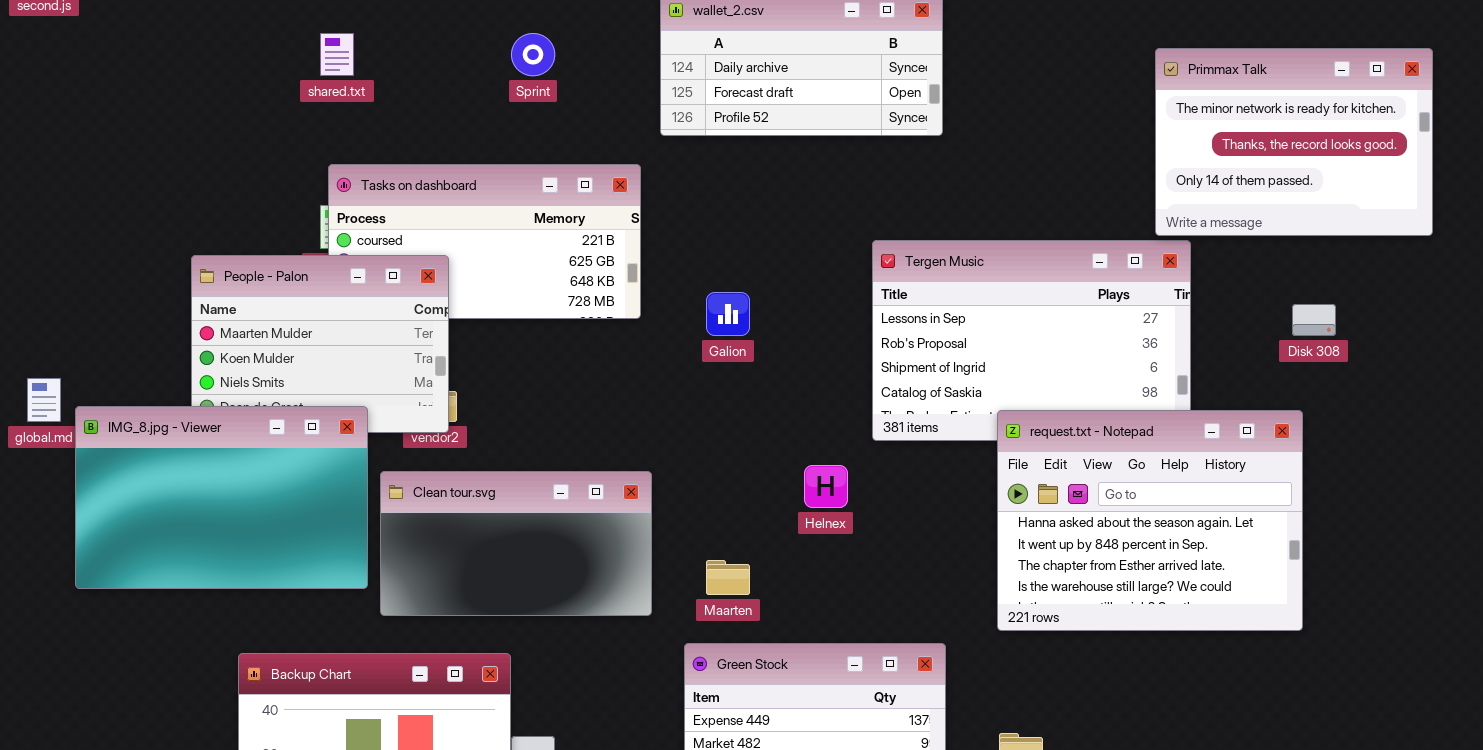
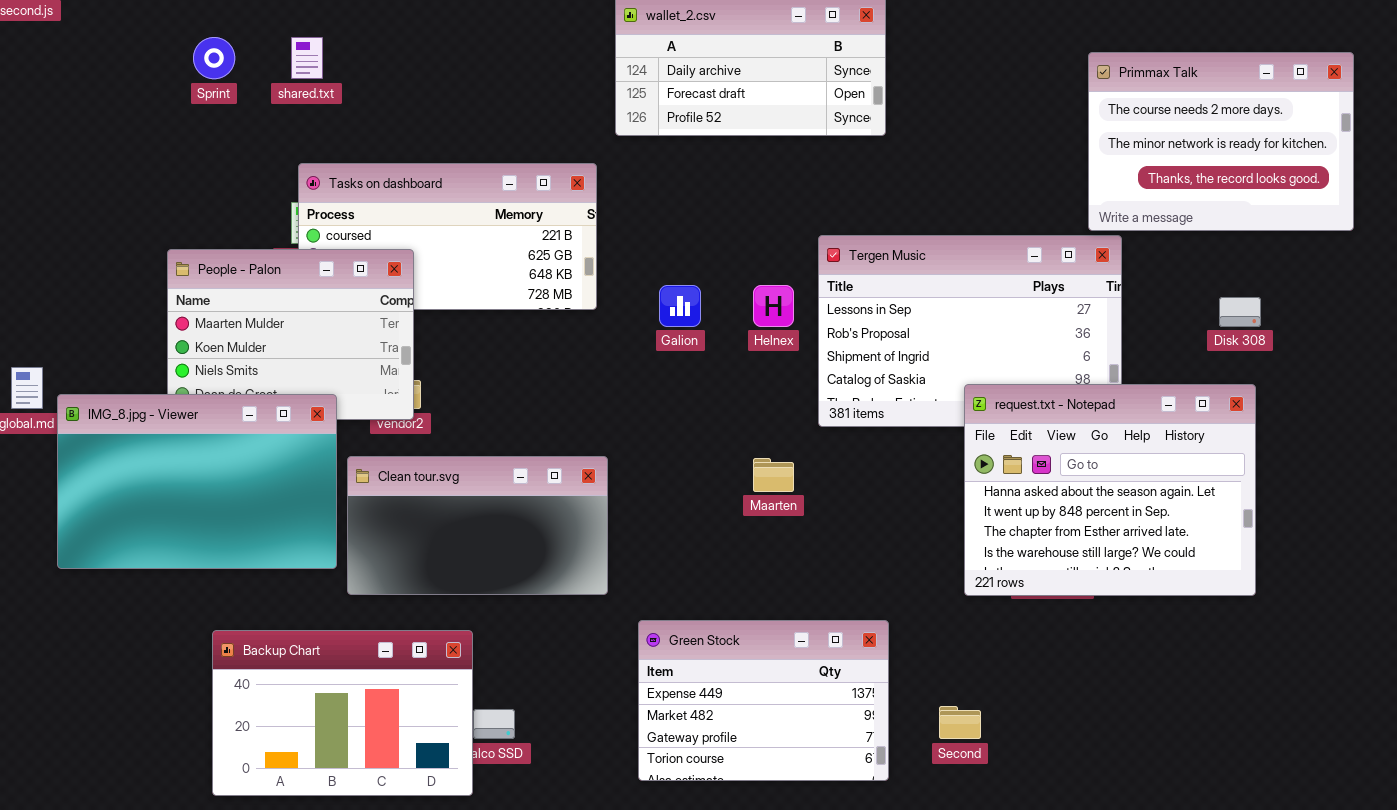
Sprint: [511,33,555,76] -> [193,37,235,79], moved
Primmax Talk: [1155,48,1433,236] -> [1088,52,1354,231], scrolled up 1 row
request.txt - Notepad: [997,410,1303,631] -> [964,384,1256,596], moved
Helnex: [804,465,848,508] -> [753,285,794,327], moved
Maarten: [706,560,750,595] -> [753,458,794,492], moved

